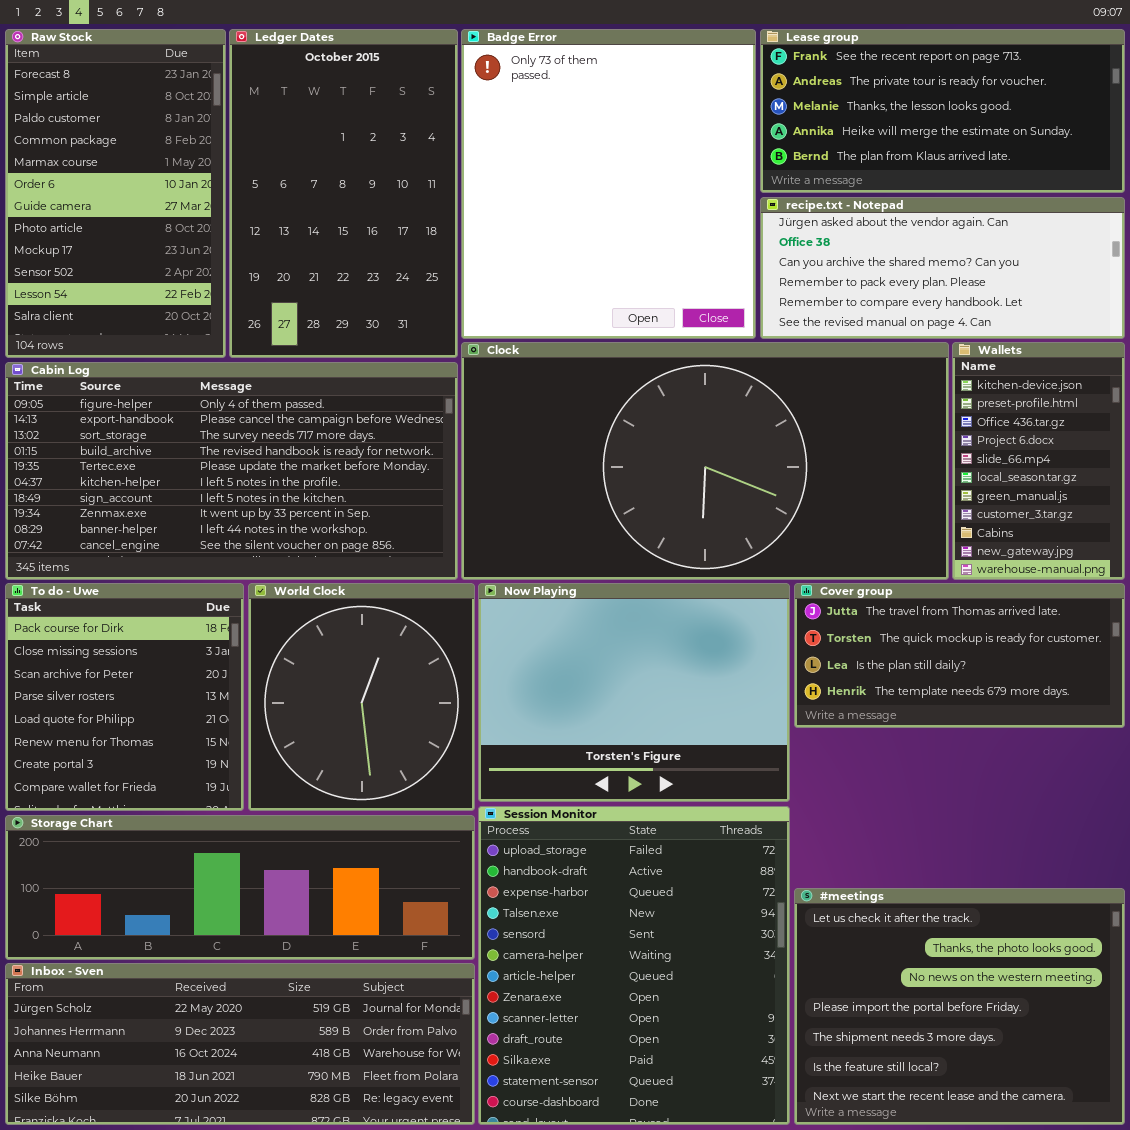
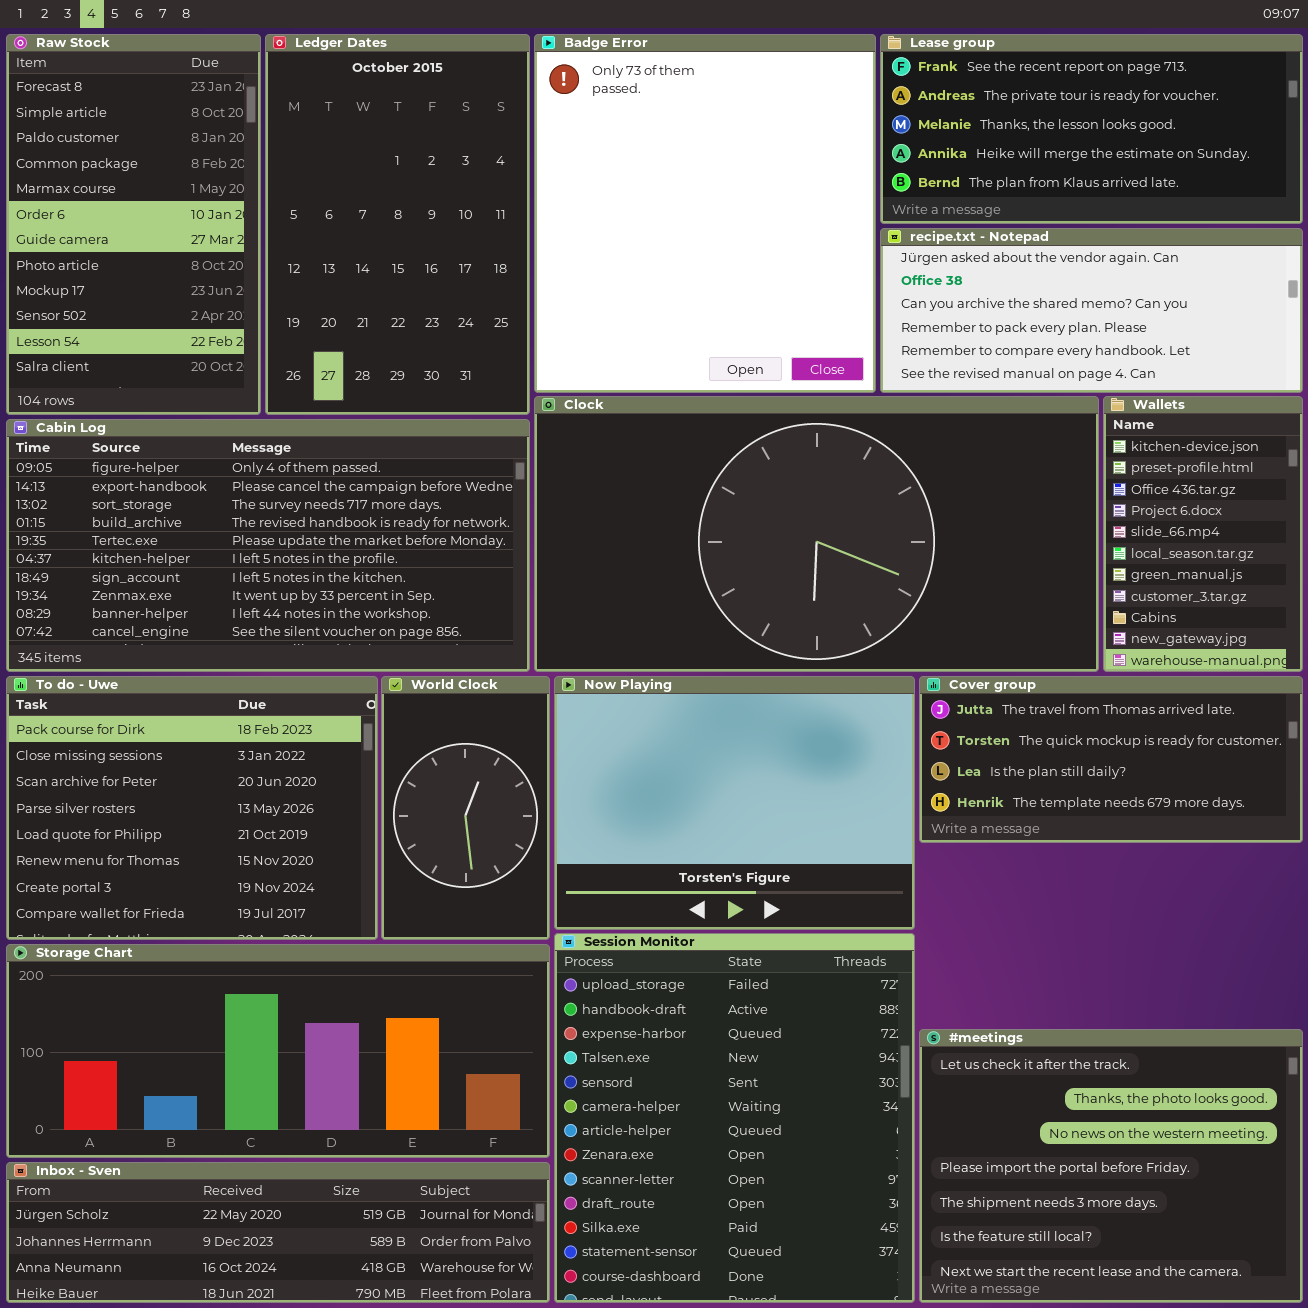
To do - Uwe: [5,583,244,811] -> [6,676,378,940], resized
World Clock: [248,583,475,811] -> [381,676,550,940], resized
Storage Chart: [5,815,475,960] -> [6,944,550,1158], resized
Inbox - Sven: [5,963,475,1125] -> [6,1162,550,1303], resized

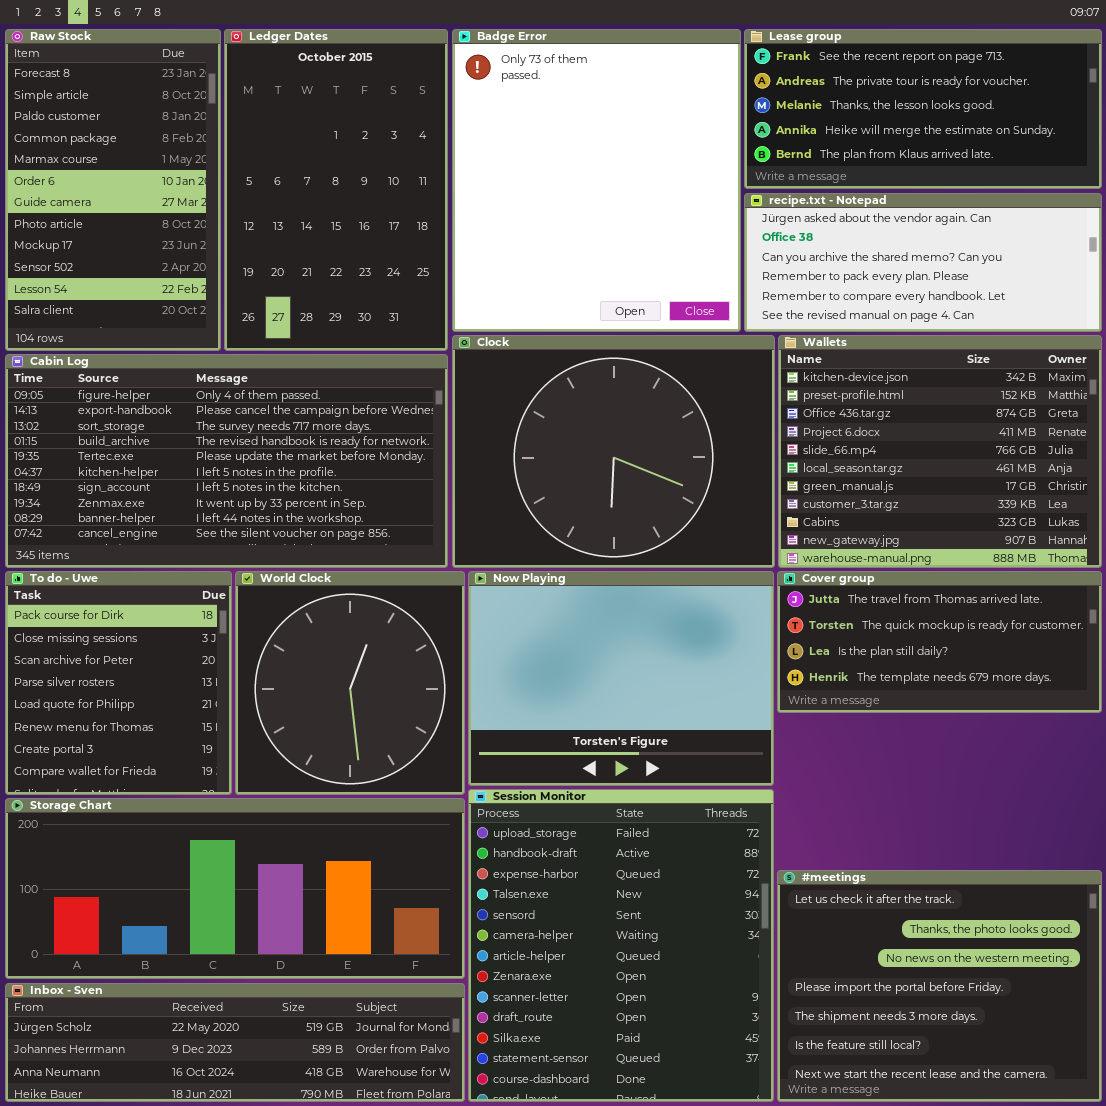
Clock: [534,396,1099,672] -> [452,335,775,568], resized
Wallets: [1103,396,1303,672] -> [778,335,1102,568], resized
To do - Uwe: [6,676,378,940] -> [5,571,232,795], resized
World Clock: [381,676,550,940] -> [235,571,465,795], resized

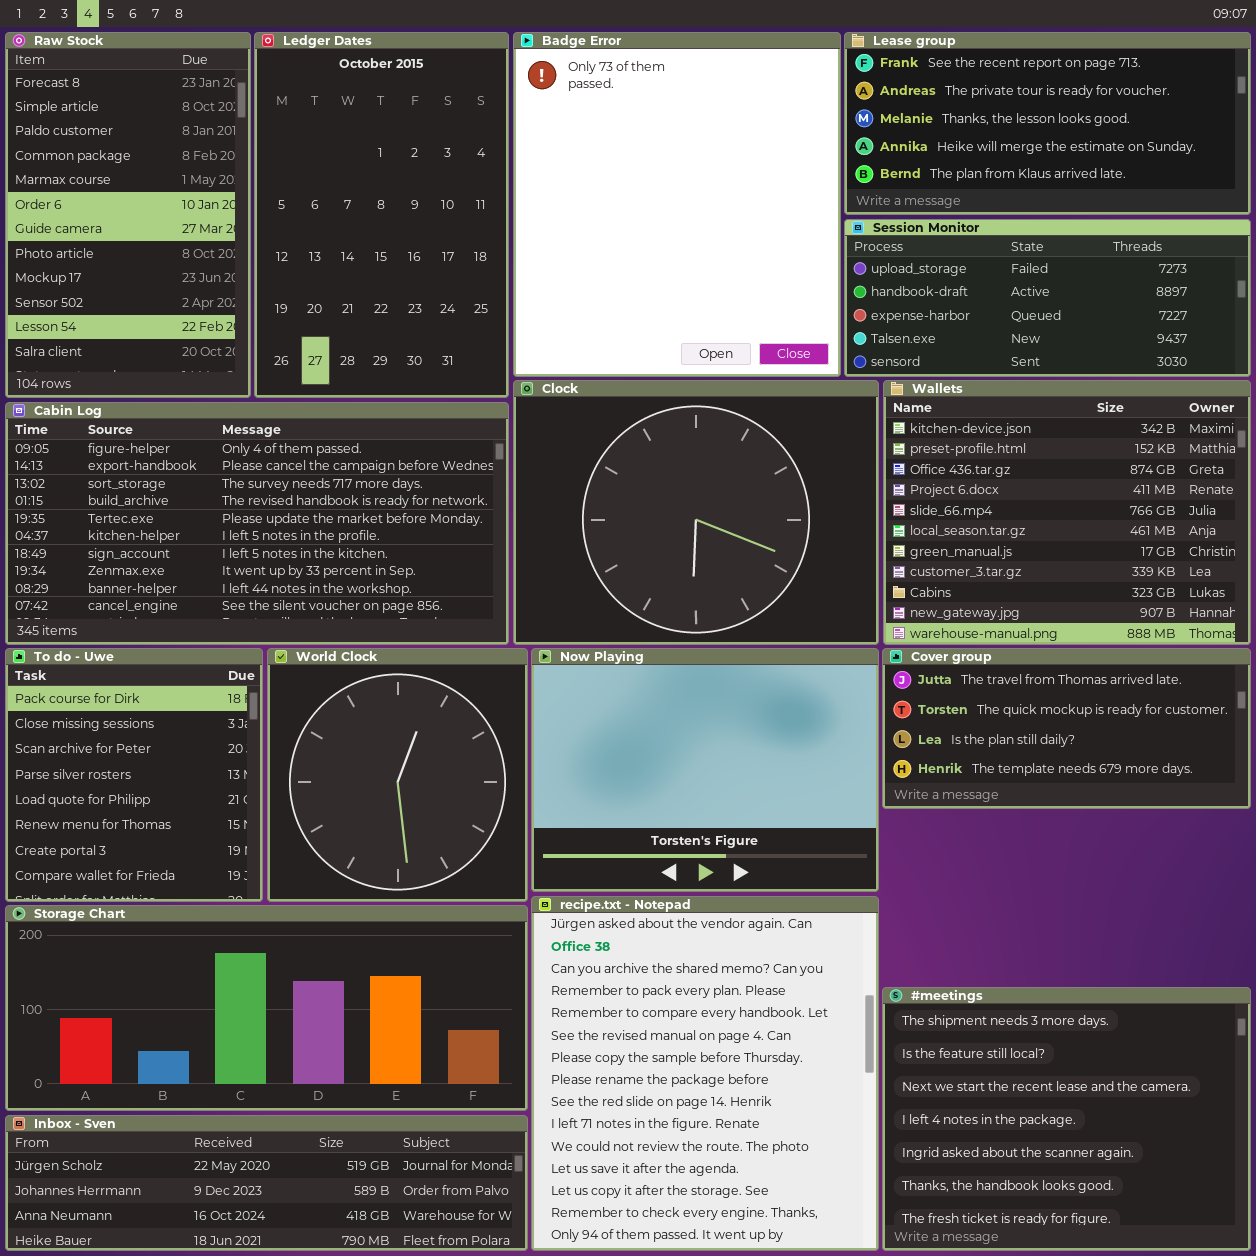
recipe.txt - Notepad: [744,193,1102,332] -> [531,896,879,1251], moved, resized
Session Monitor: [468,789,774,1102] -> [844,219,1251,377], moved, resized
#meetings: [777,870,1102,1102] -> [882,987,1251,1251], scrolled down 4 rows

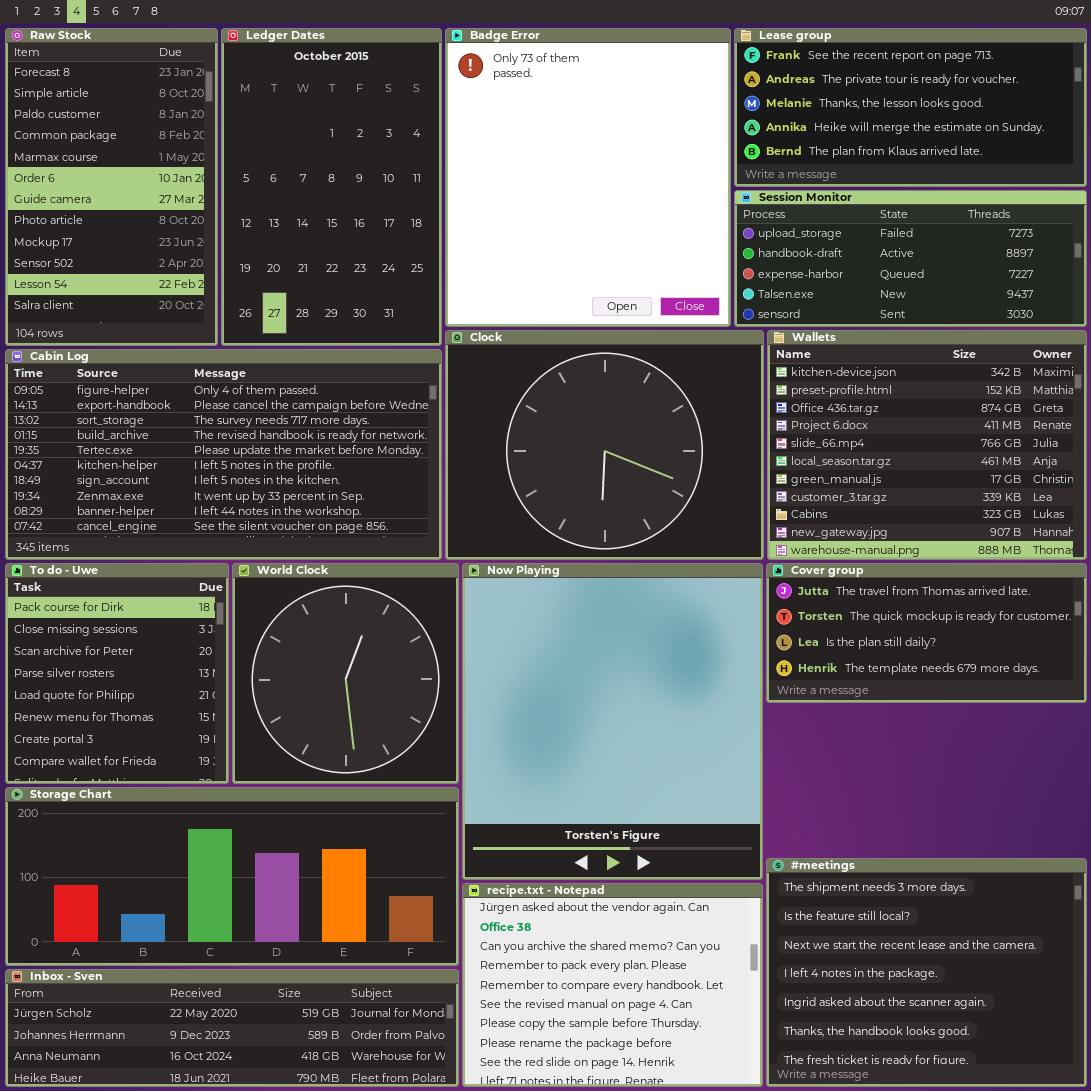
Now Playing: [531,648,879,892] -> [462,563,763,880], resized
recipe.txt - Notepad: [531,896,879,1251] -> [462,883,763,1087], resized

